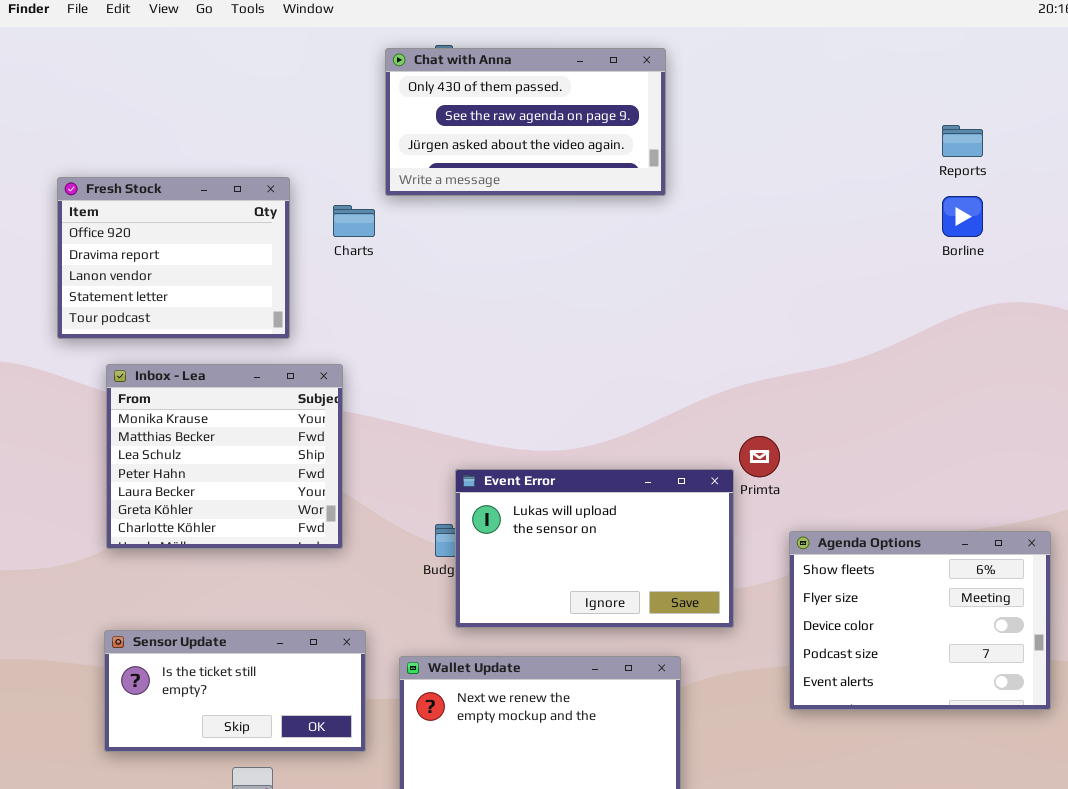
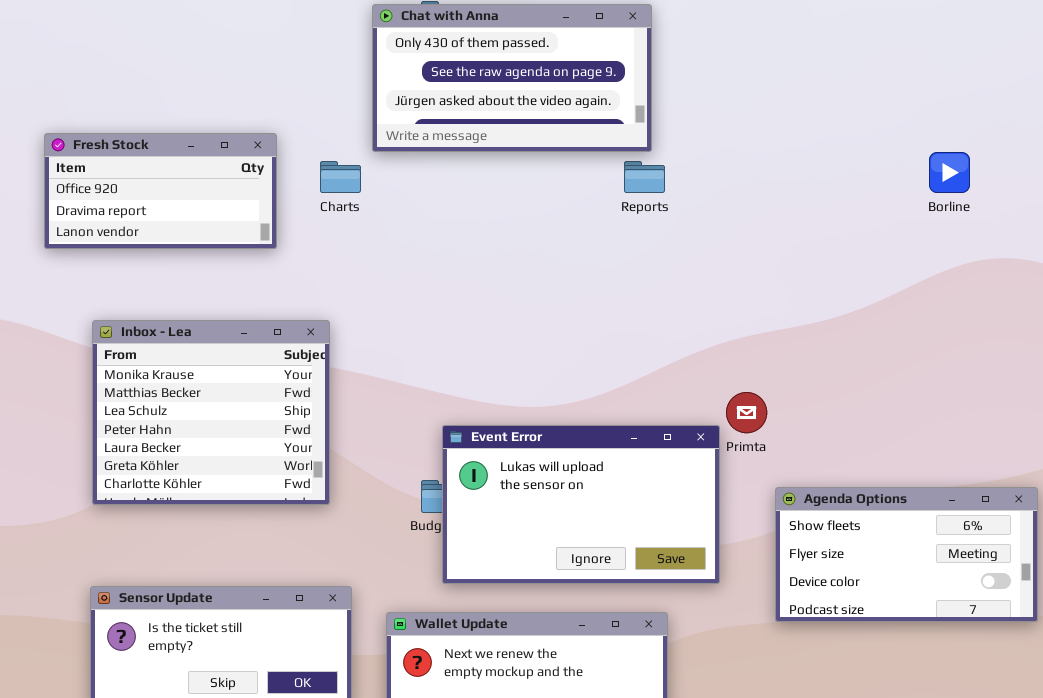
Reports: [942,125,983,157] -> [624,161,665,193], moved
Fresh Stock: [57,177,290,339] -> [44,133,277,249], resized
Agenda Options: [789,531,1051,710] -> [775,487,1038,622], resized

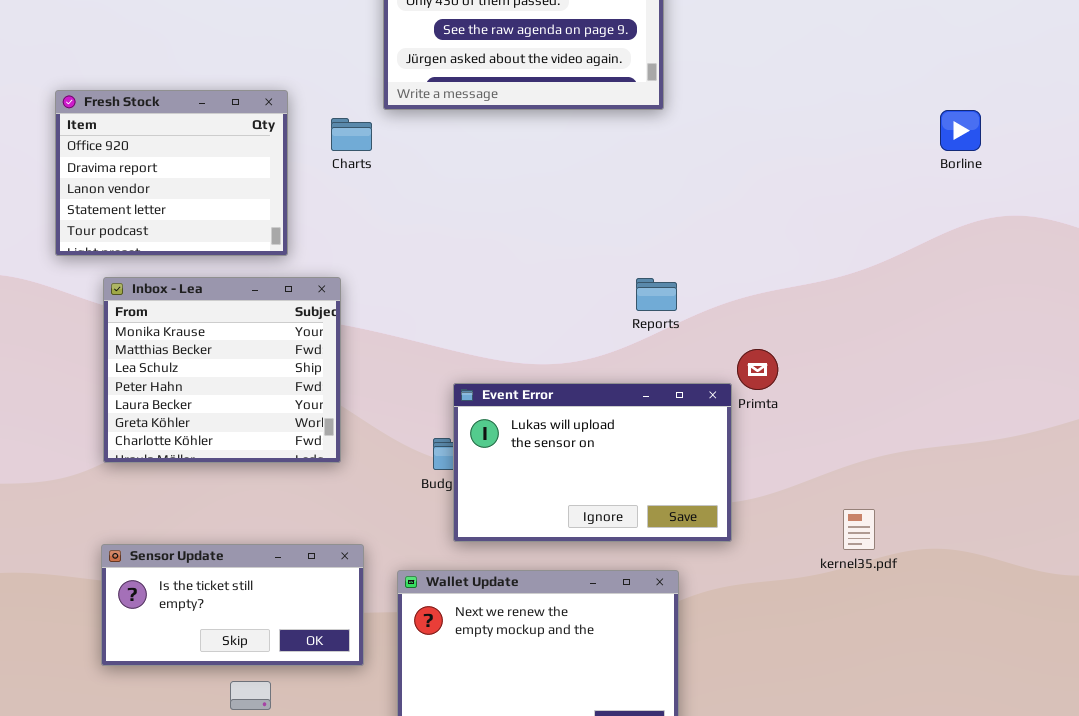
Fresh Stock: [44,133,277,249] -> [55,90,288,256], resized
Reports: [624,161,665,193] -> [636,278,677,311], moved
Agenda Options: [775,487,1038,622] -> none, closed

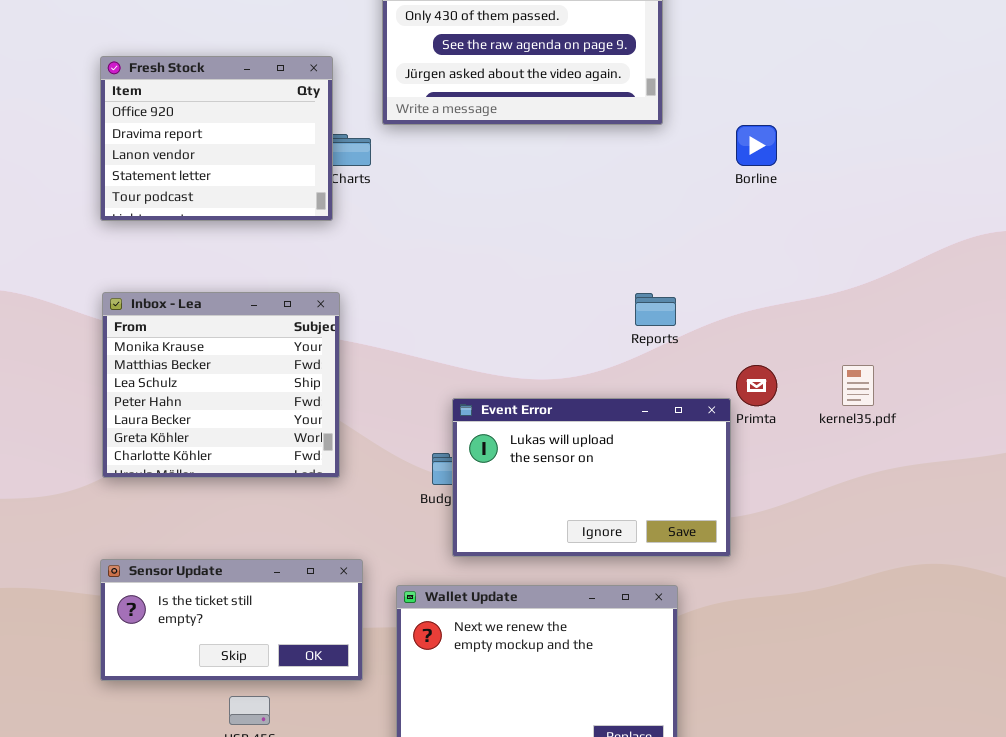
Fresh Stock: [55,90,288,256] -> [100,56,333,221], moved
Borline: [940,110,981,151] -> [736,125,777,166], moved
kernel35.pdf: [843,509,875,550] -> [842,365,874,406], moved

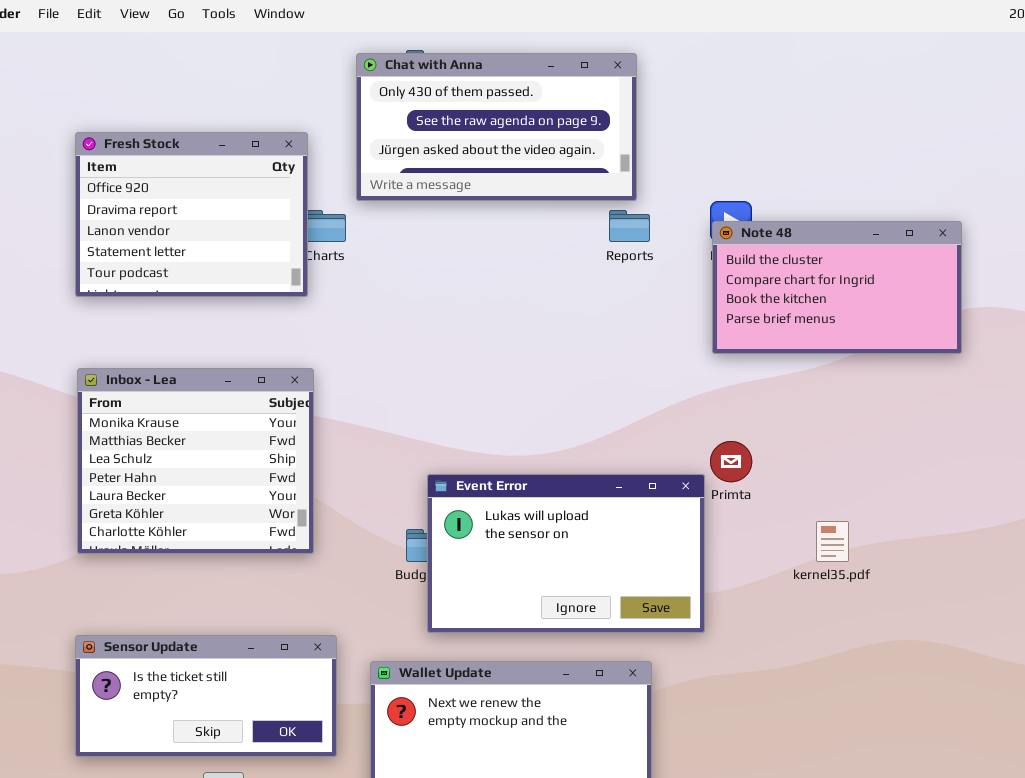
Note 48: none -> [712,221,962,354], opened
Reports: [635,293,676,326] -> [609,210,650,242], moved
kernel35.pdf: [842,365,874,406] -> [816,521,849,562], moved

